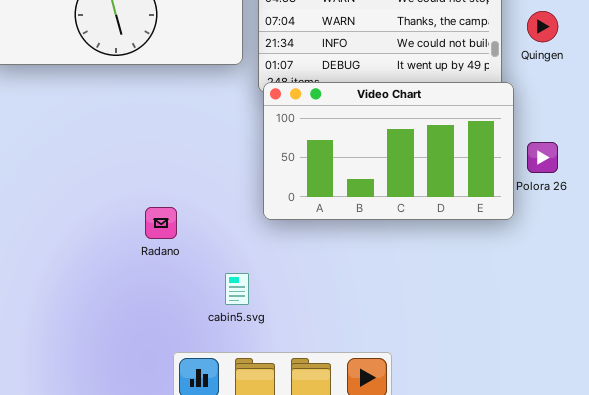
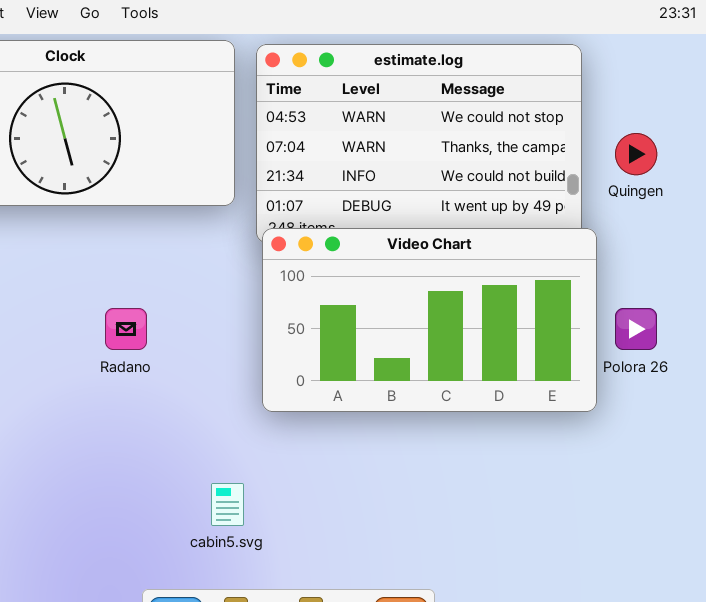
Radano: [145,207,177,239] -> [105,308,147,350], moved

